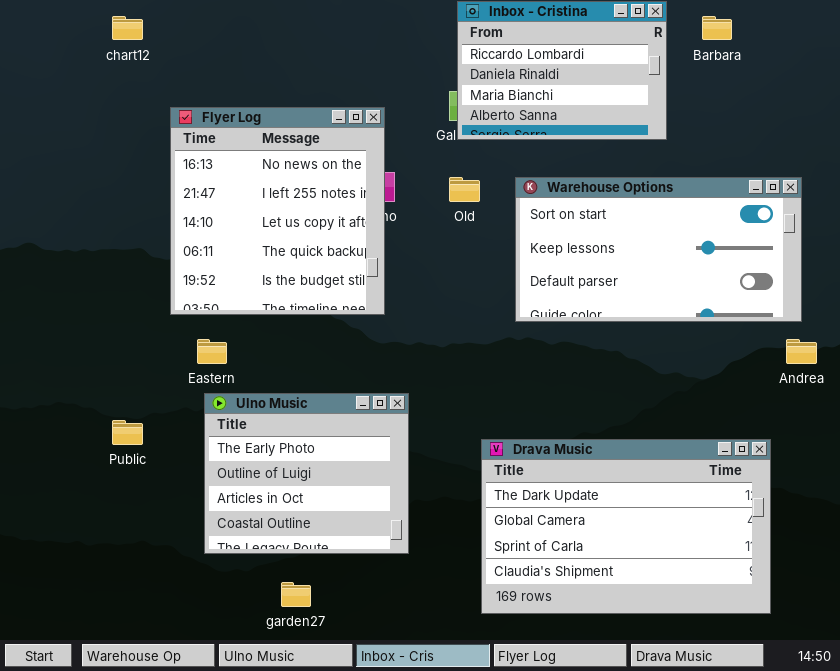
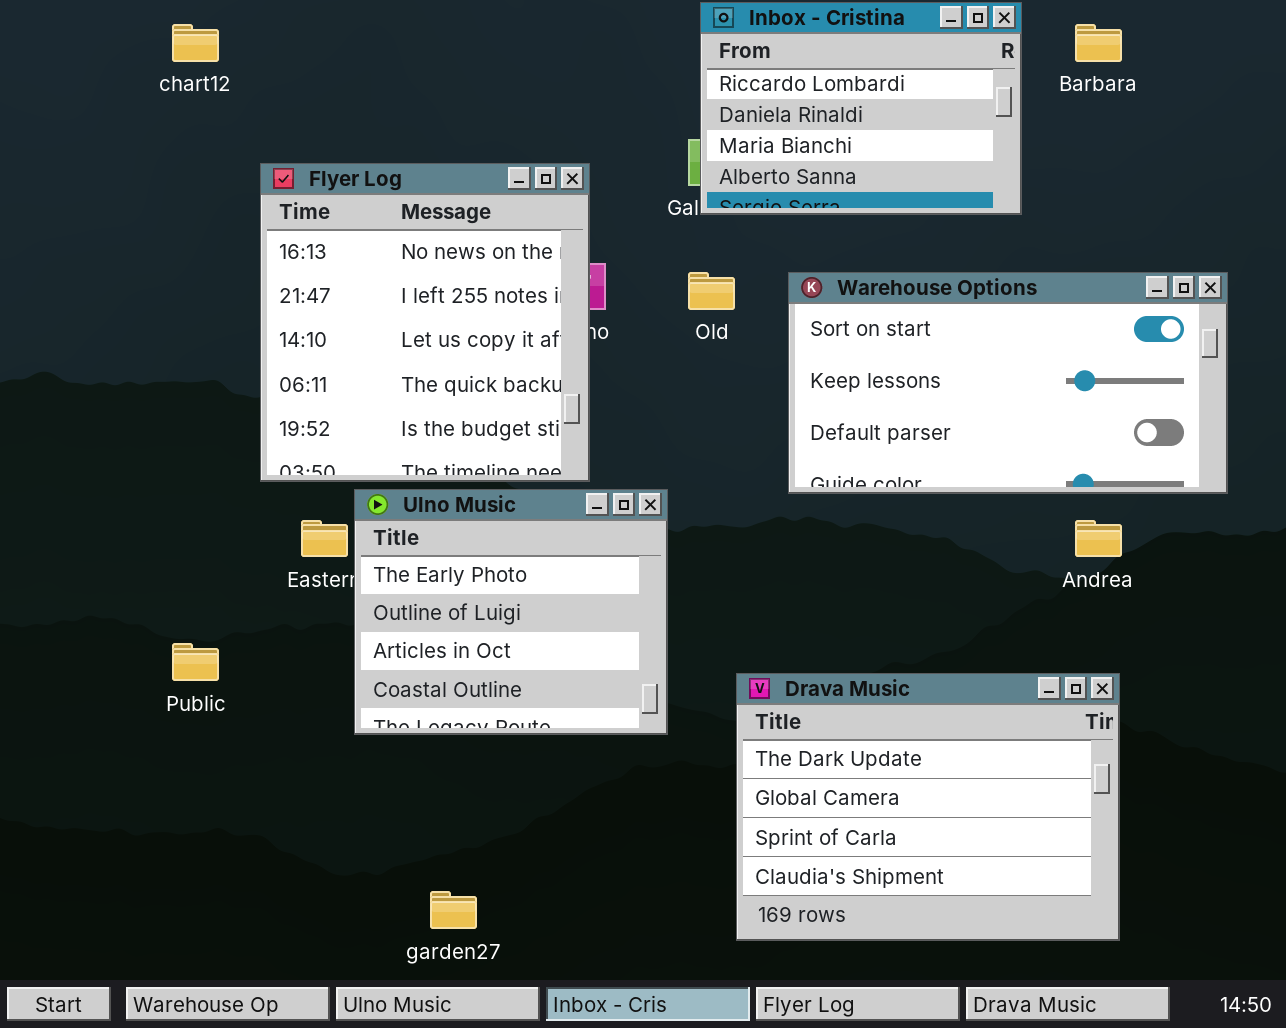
Andrea: [786,339,817,364] -> [1075,520,1122,557], moved
Ulno Music: [204,393,409,554] -> [354,489,668,735], moved
Drava Music: [481,439,771,614] -> [736,673,1120,941], resized

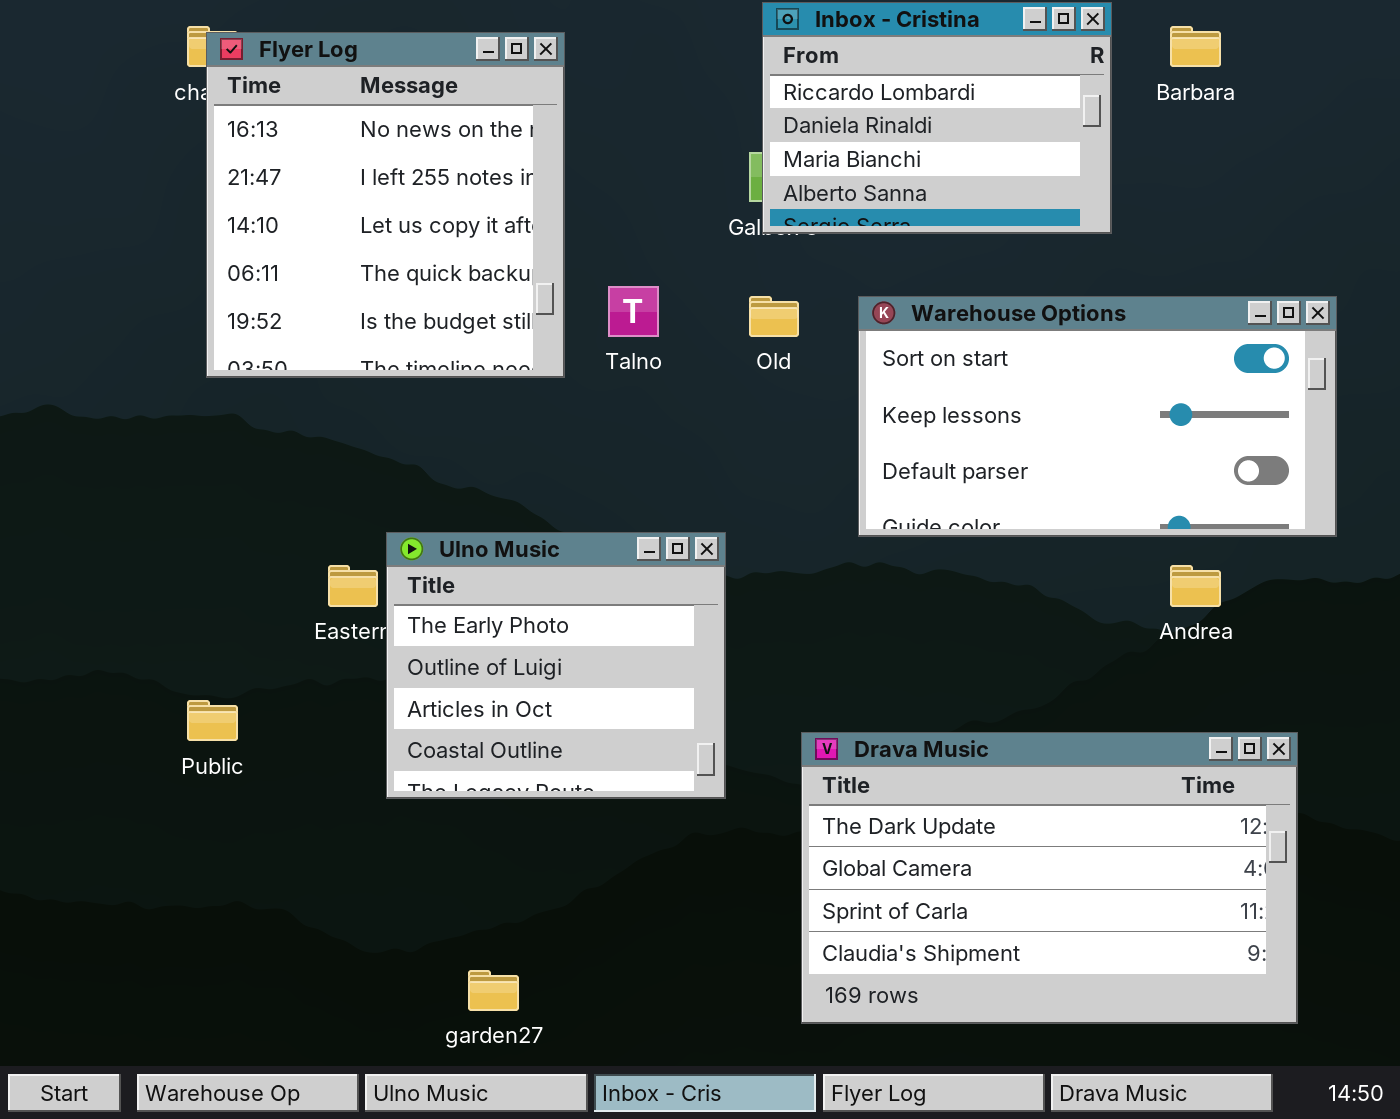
Flyer Log: [260,163,590,482] -> [206,32,565,378], moved
Drava Music: [736,673,1120,941] -> [801,732,1298,1024], resized

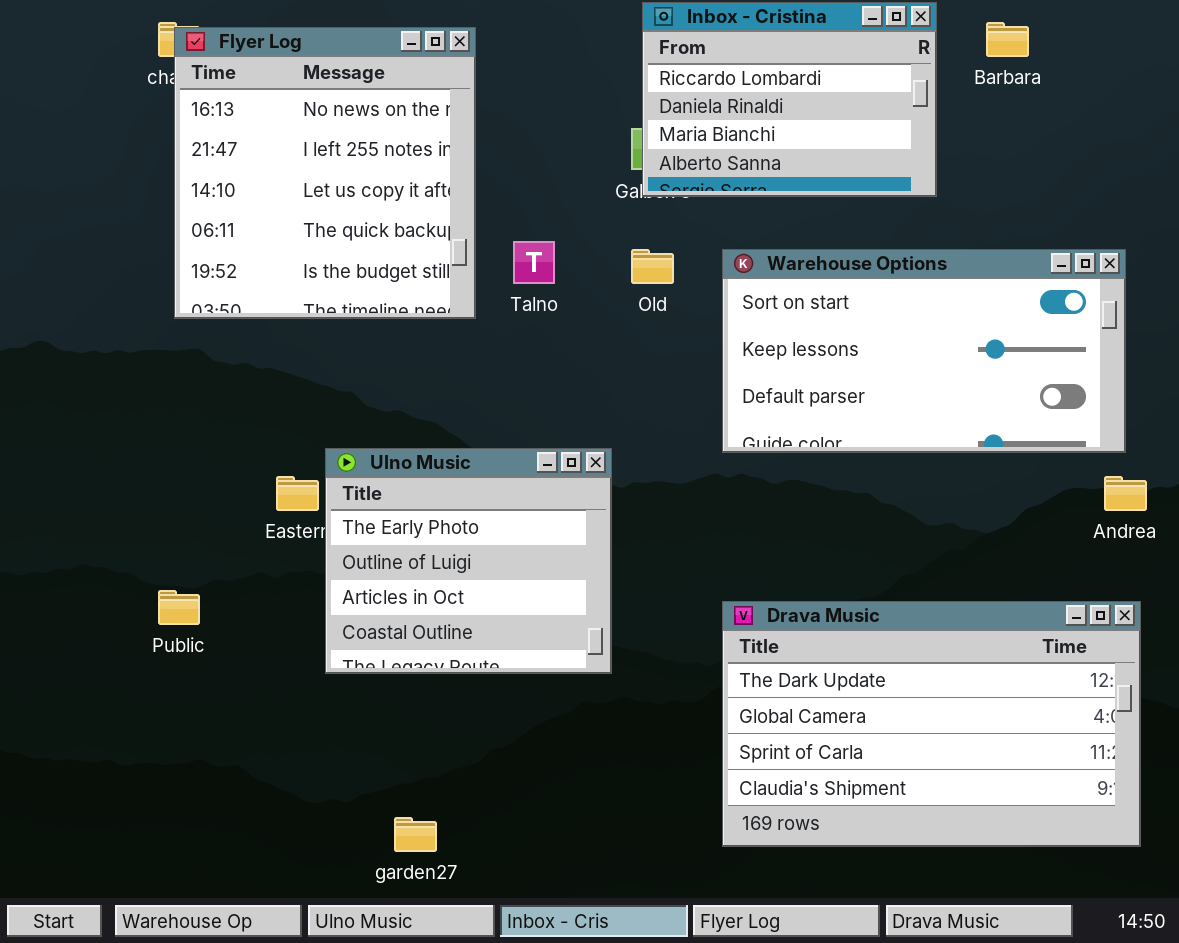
Andrea: [1170,565,1221,607] -> [1104,476,1147,511], moved
Drava Music: [801,732,1298,1024] -> [722,601,1141,847], moved

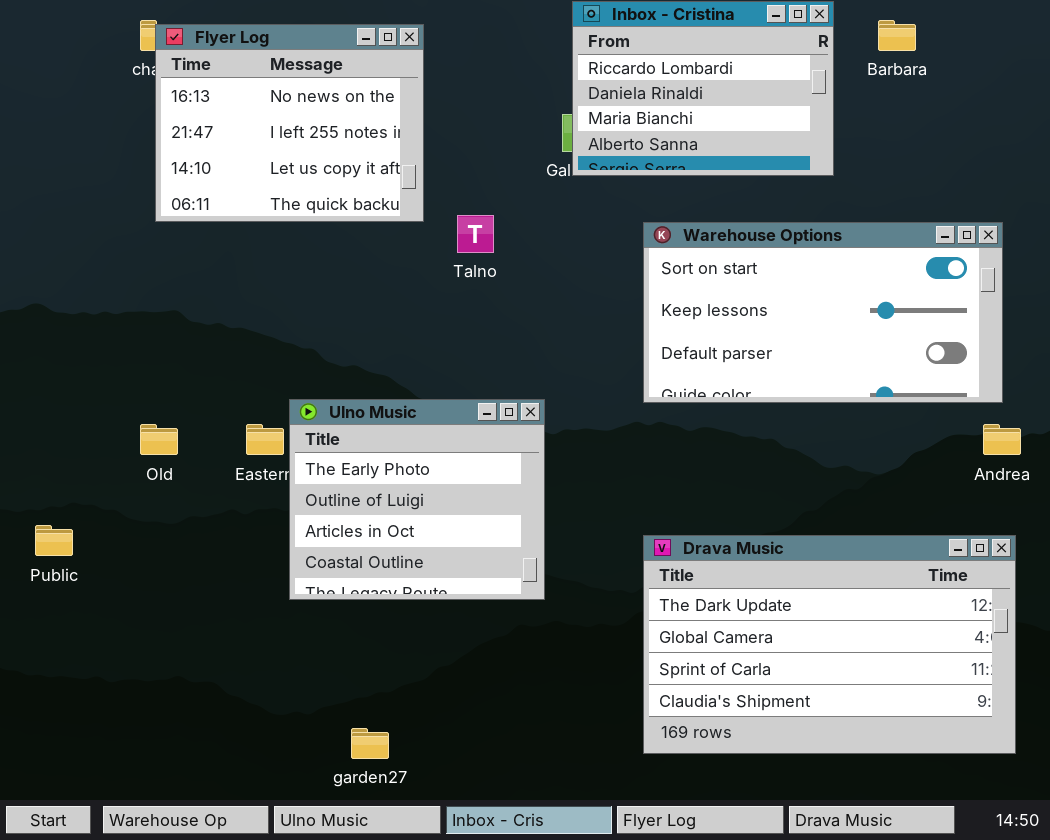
Flyer Log: [174,27,476,319] -> [155,24,424,222], resized
Old: [631,249,674,284] -> [140,424,178,455], moved
Public: [158,590,200,625] -> [35,525,73,556], moved

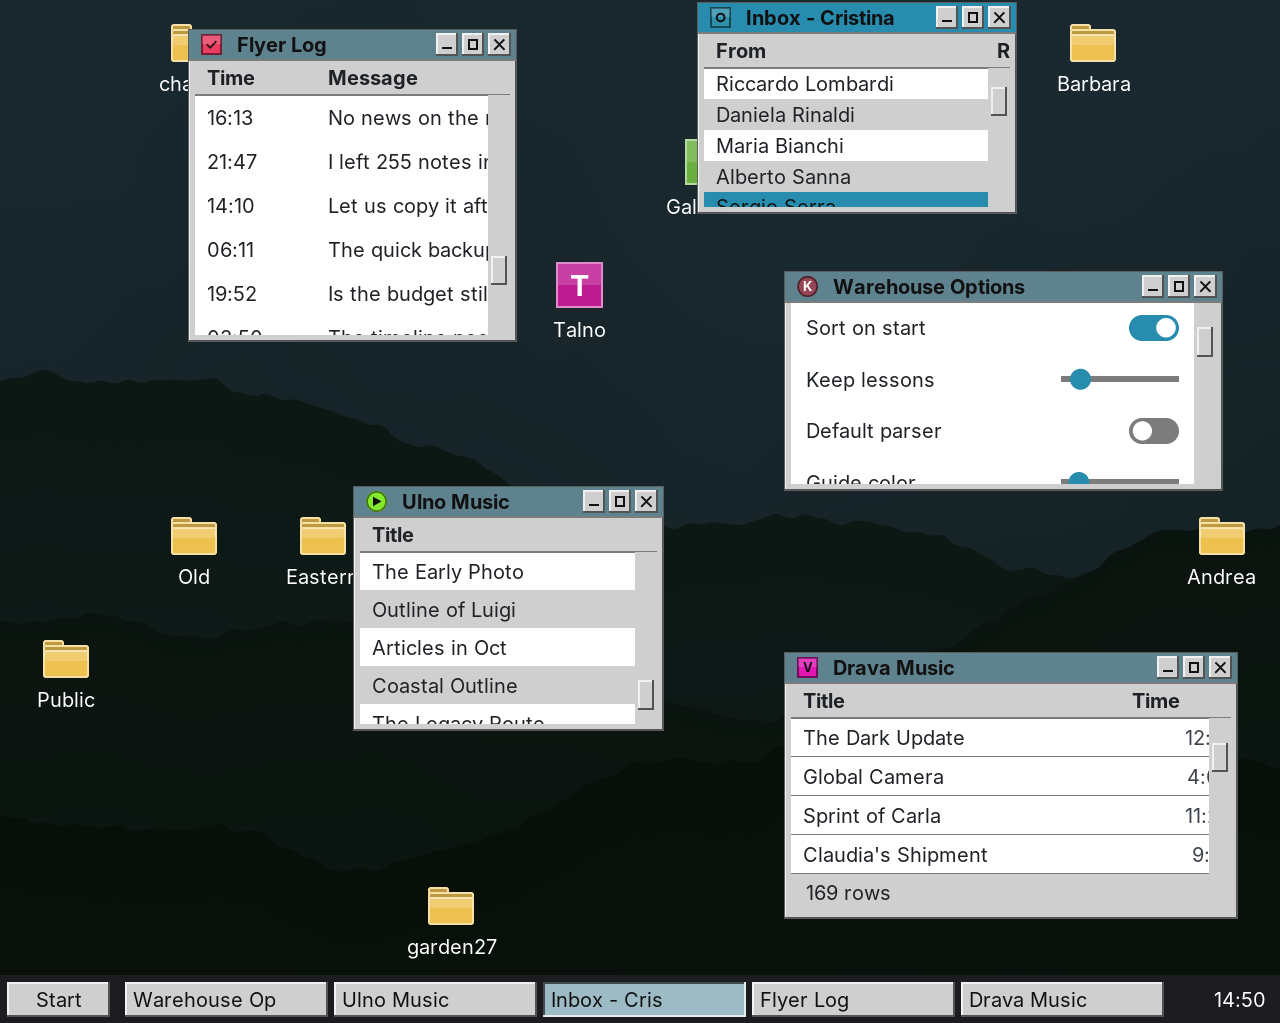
Flyer Log: [155,24,424,222] -> [188,29,517,342], resized

